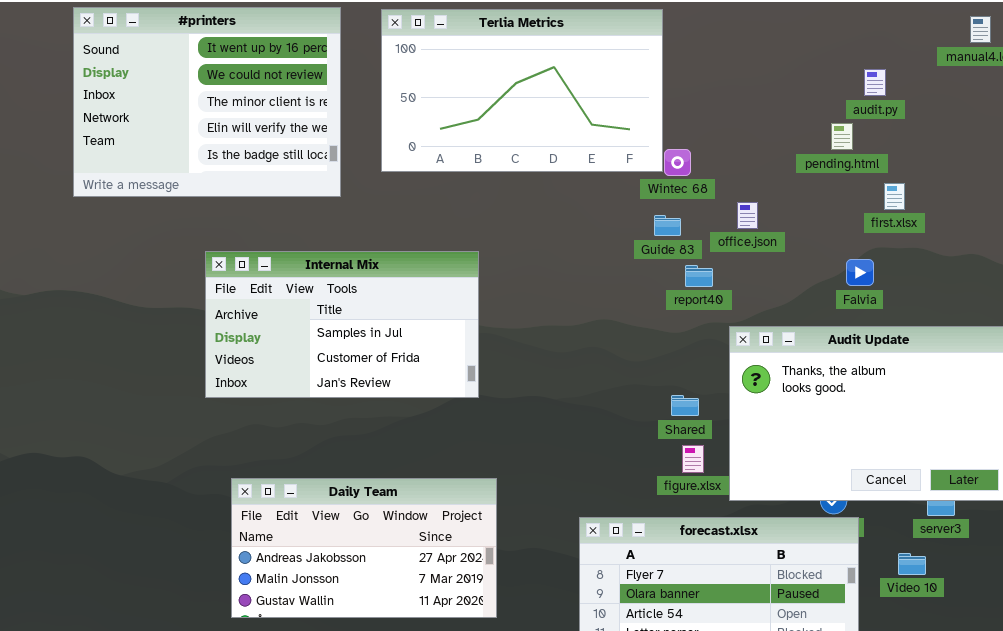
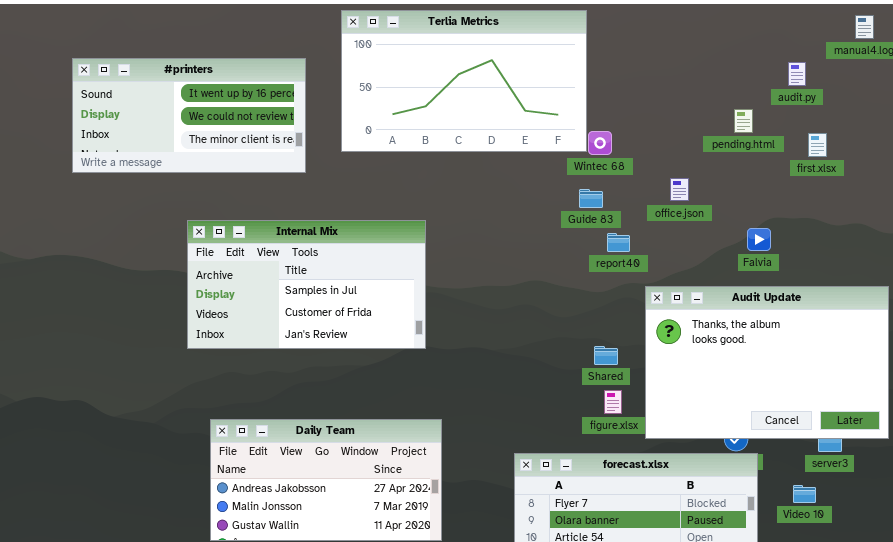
#printers: [73,7,341,197] -> [72,58,306,173], resized
audit.py: [864,69,886,96] -> [788,62,806,86], moved
first.xlsx: [884,183,905,210] -> [808,133,827,157], moved
office.json: [737,202,758,229] -> [670,178,689,201], moved

